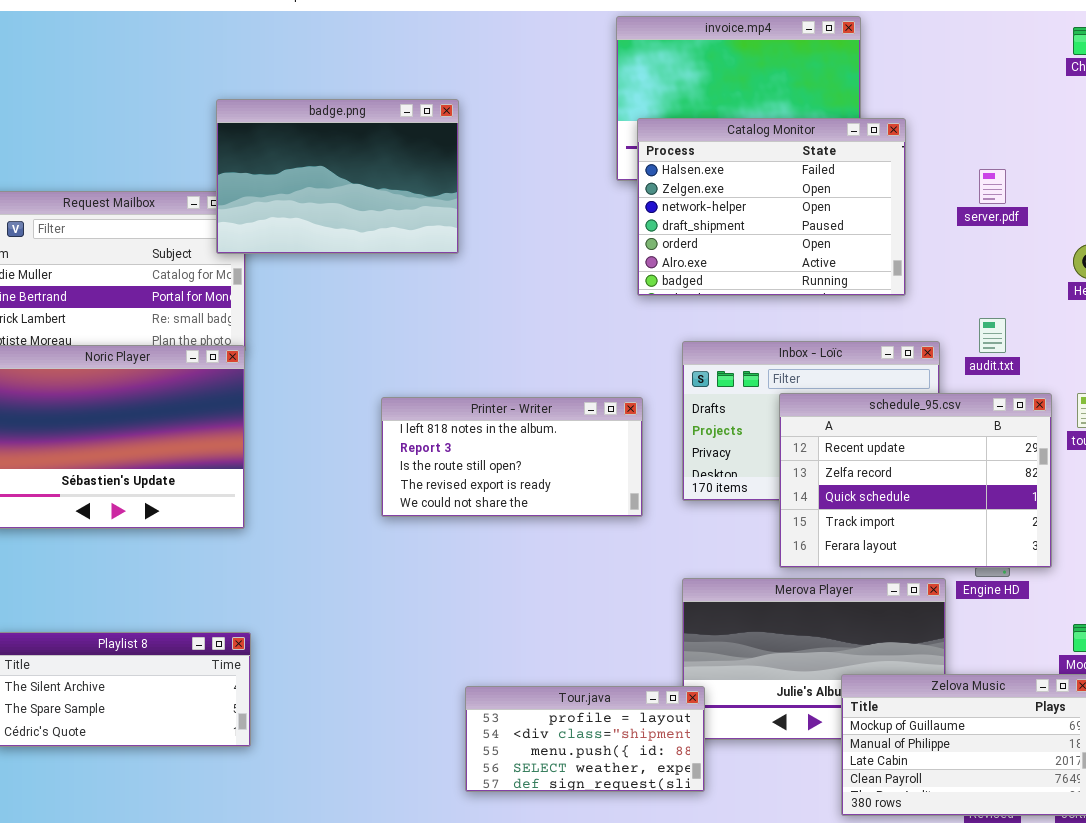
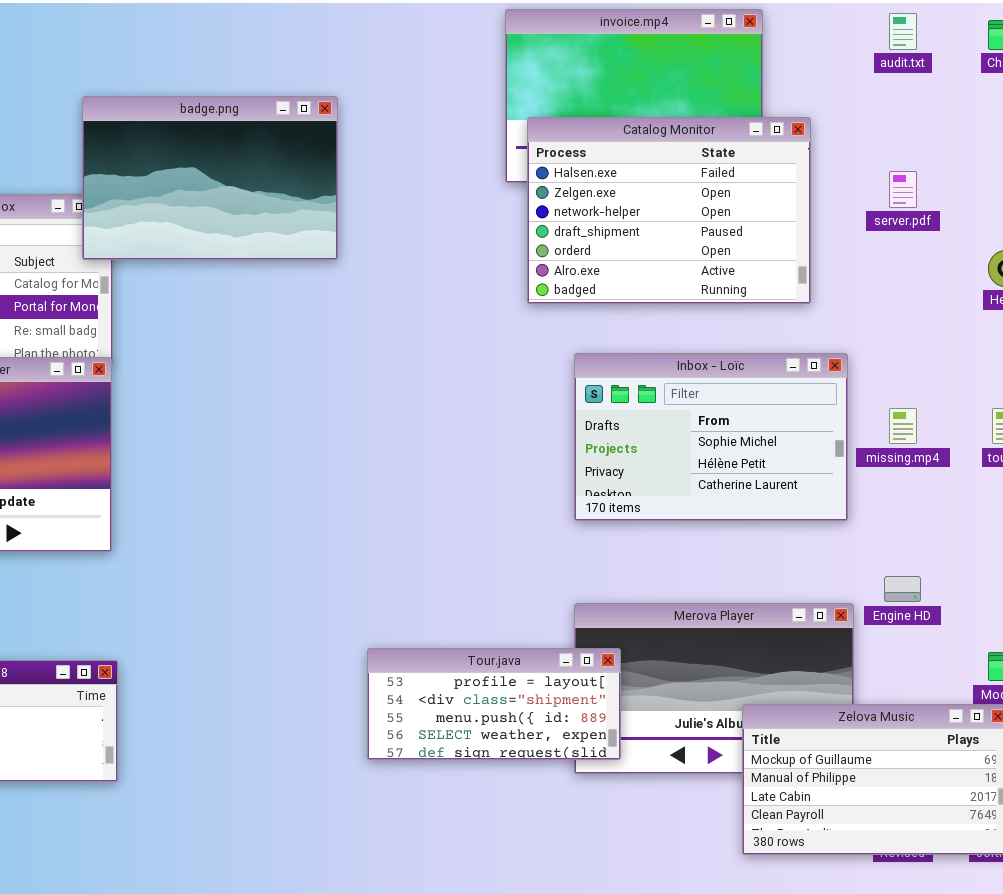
audit.txt: [979,318,1006,353] -> [889,13,917,50], moved
schedule_95.csv: [779,393,1052,568] -> none, closed
Printer - Writer: [381,397,643,517] -> none, closed
Tour.java: [465,686,705,792] -> [367,648,621,760], moved

